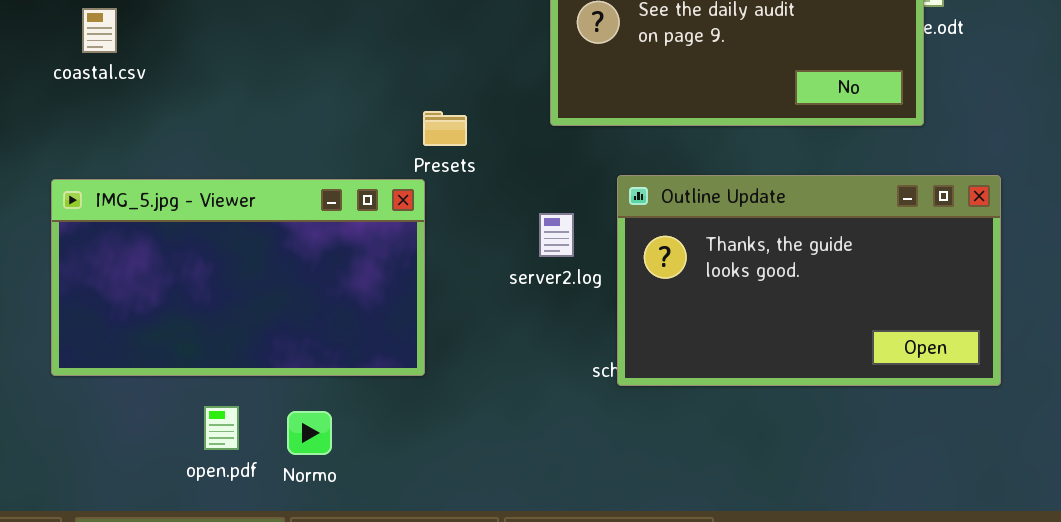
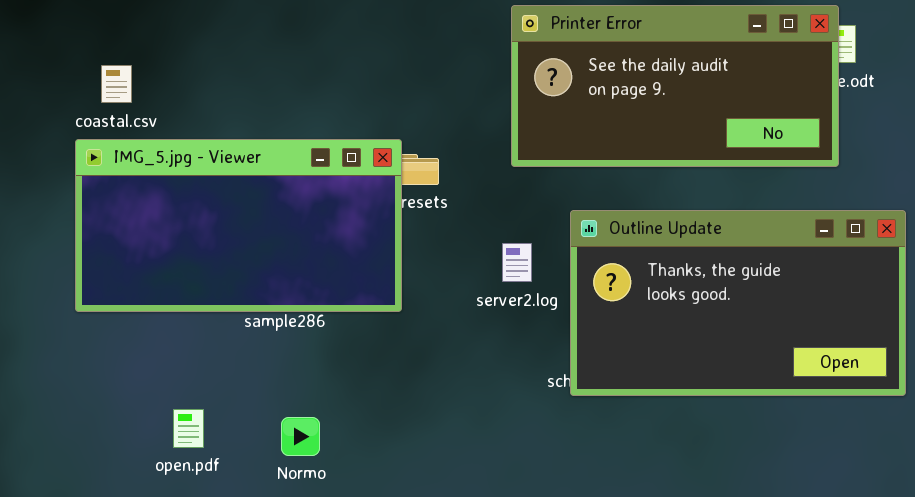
IMG_5.jpg - Viewer: [51,179,425,376] -> [75,139,402,312], moved
open.pdf: [204,406,239,450] -> [173,409,204,448], moved

